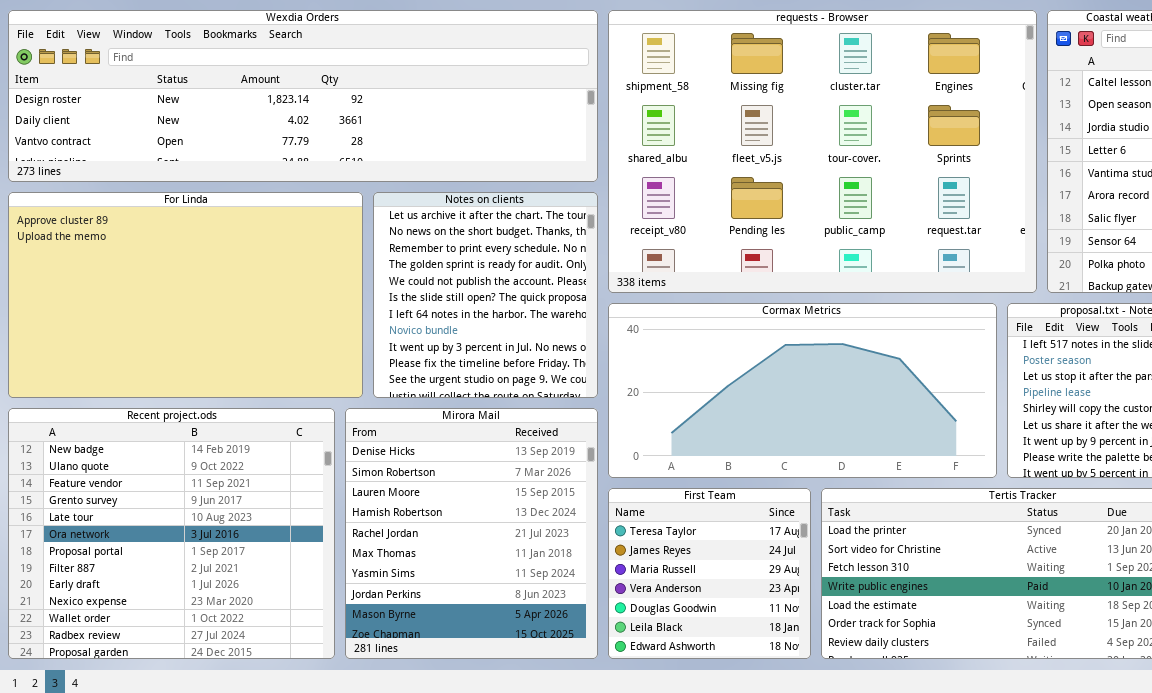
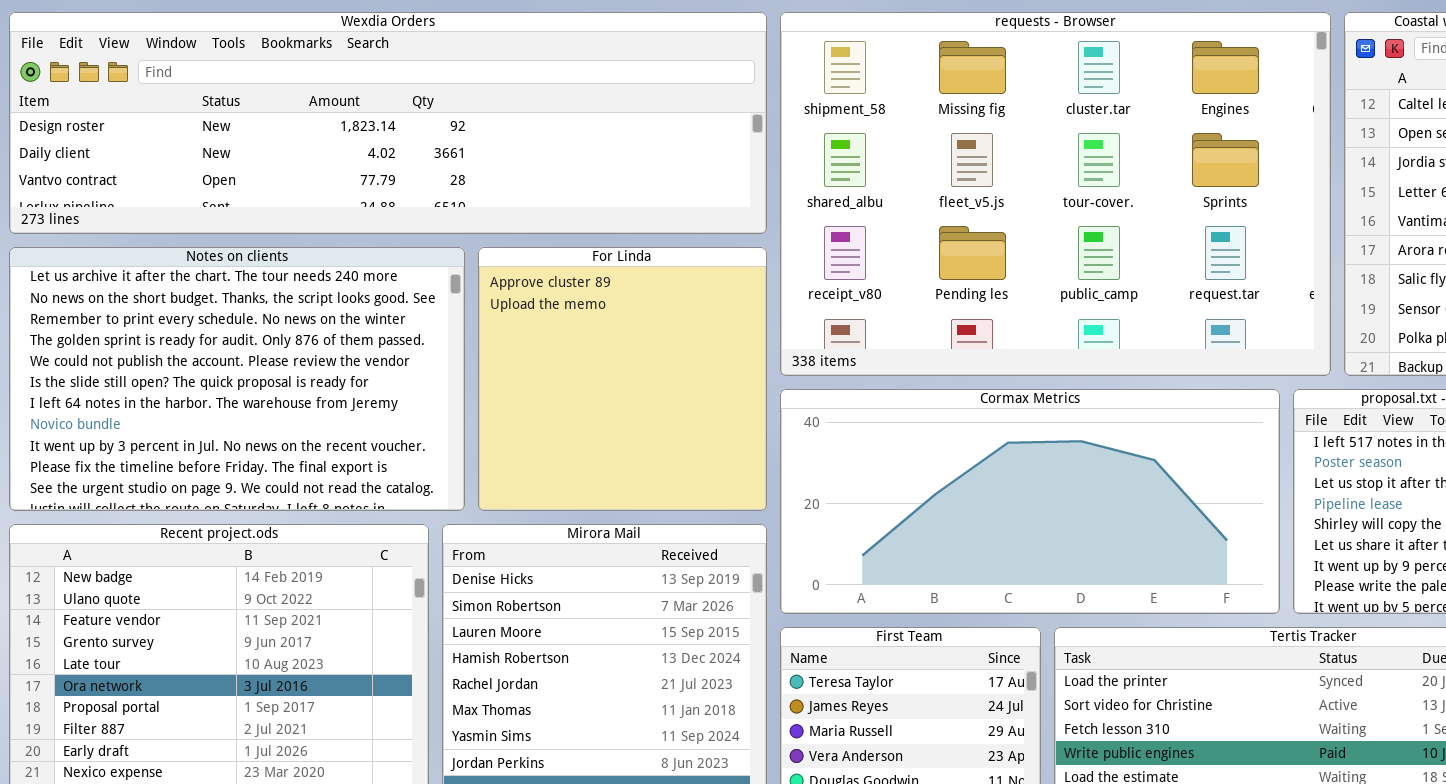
For Linda: [8,192,363,398] -> [478,247,767,511], moved, resized
Notes on clients: [373,192,598,398] -> [9,247,465,511], moved, resized

